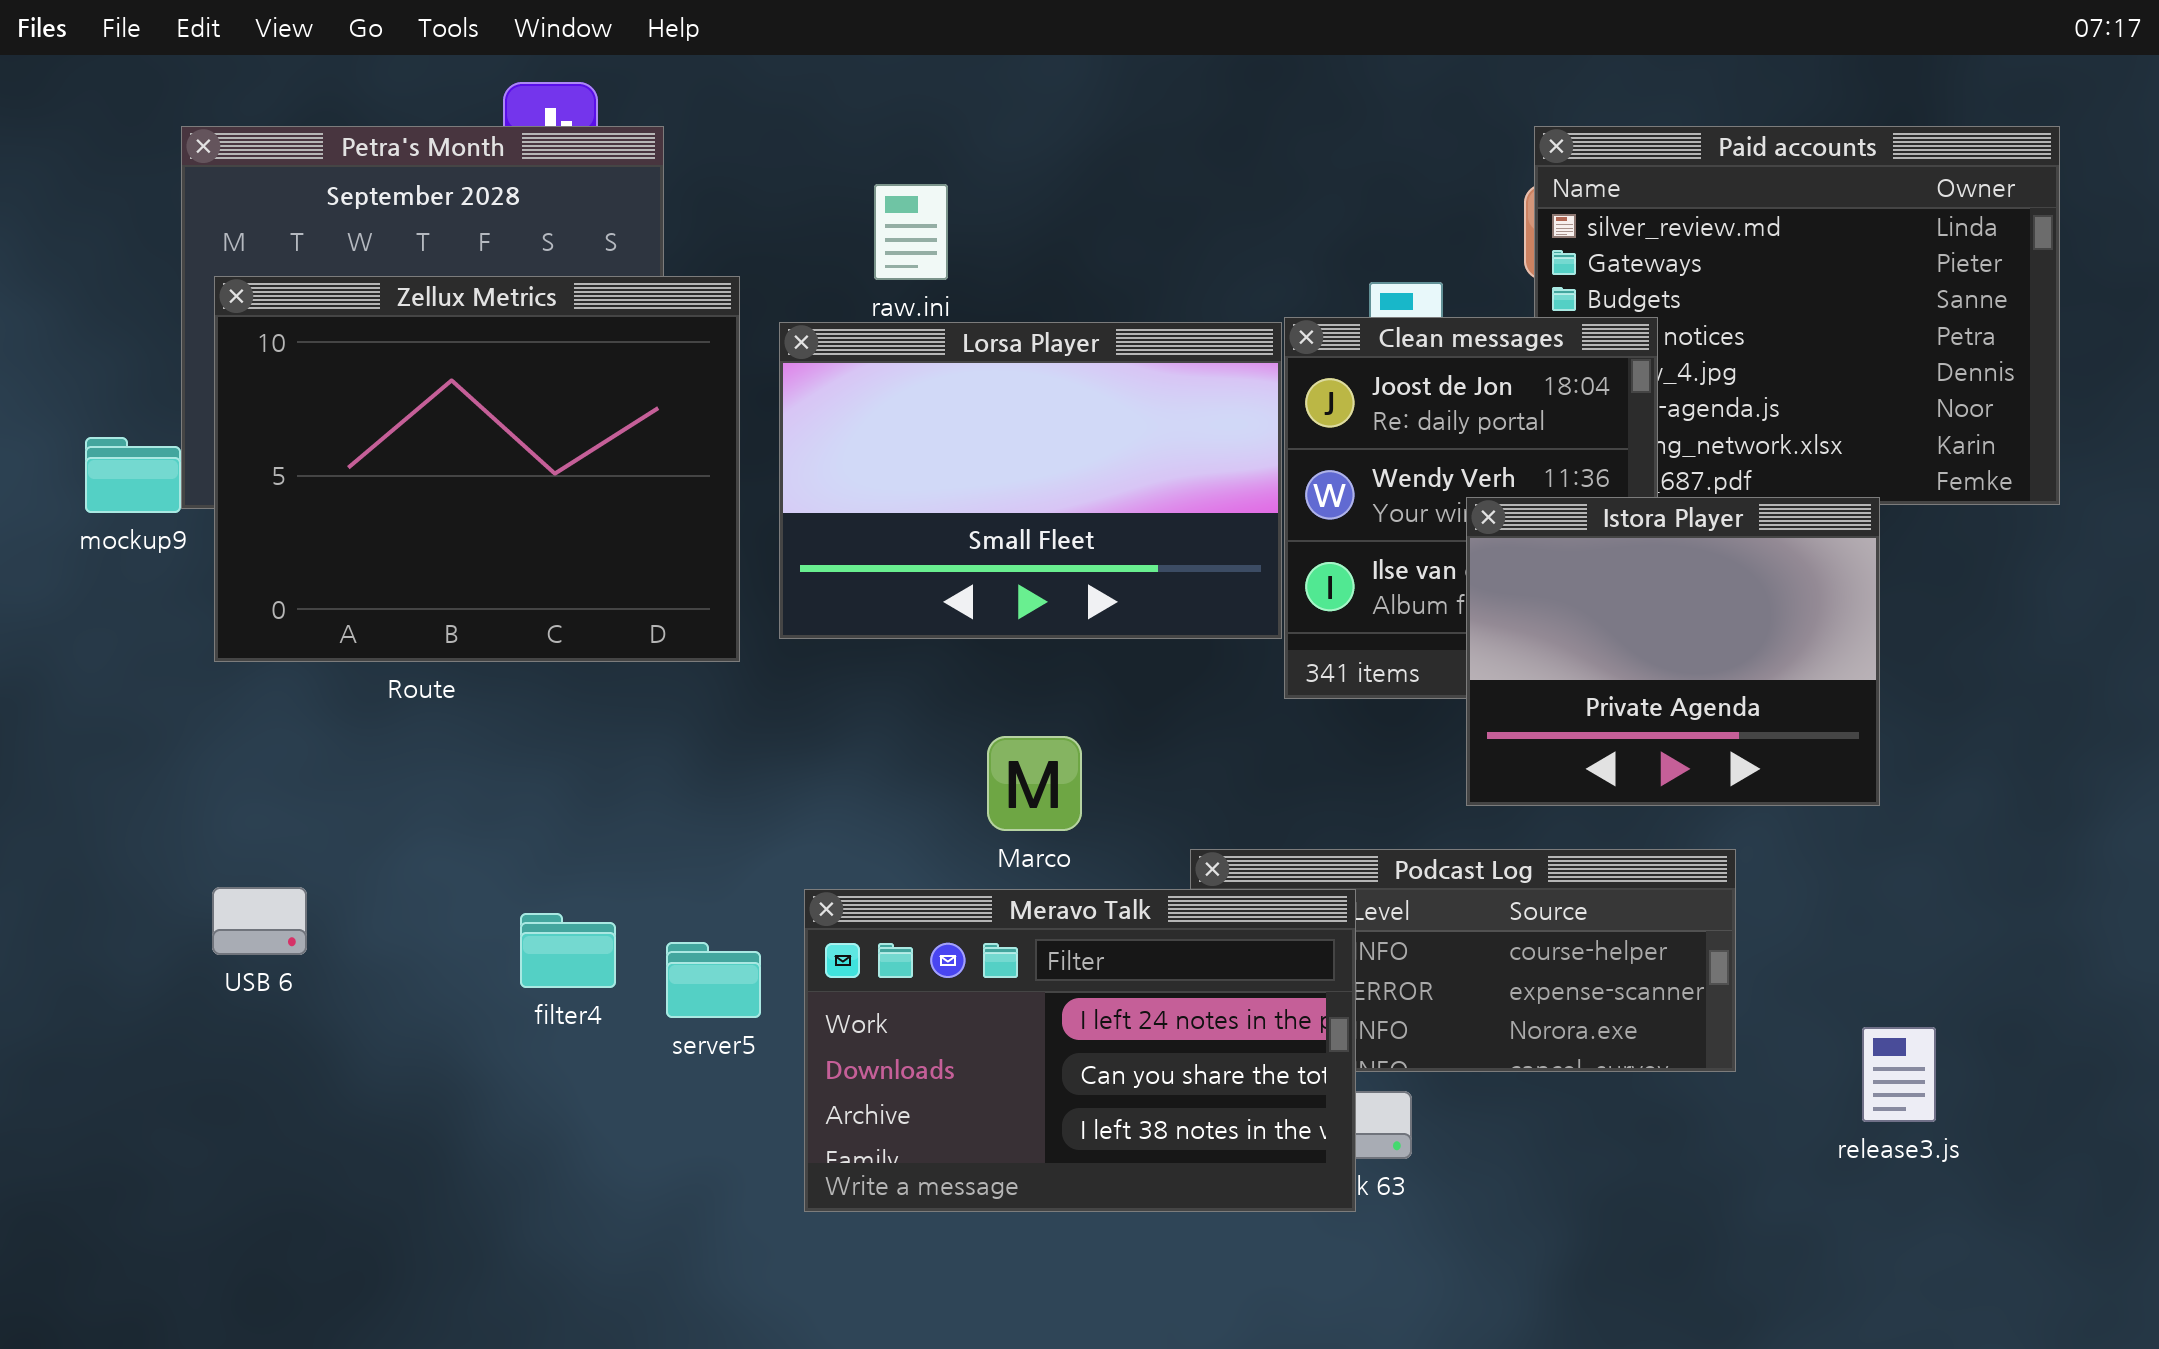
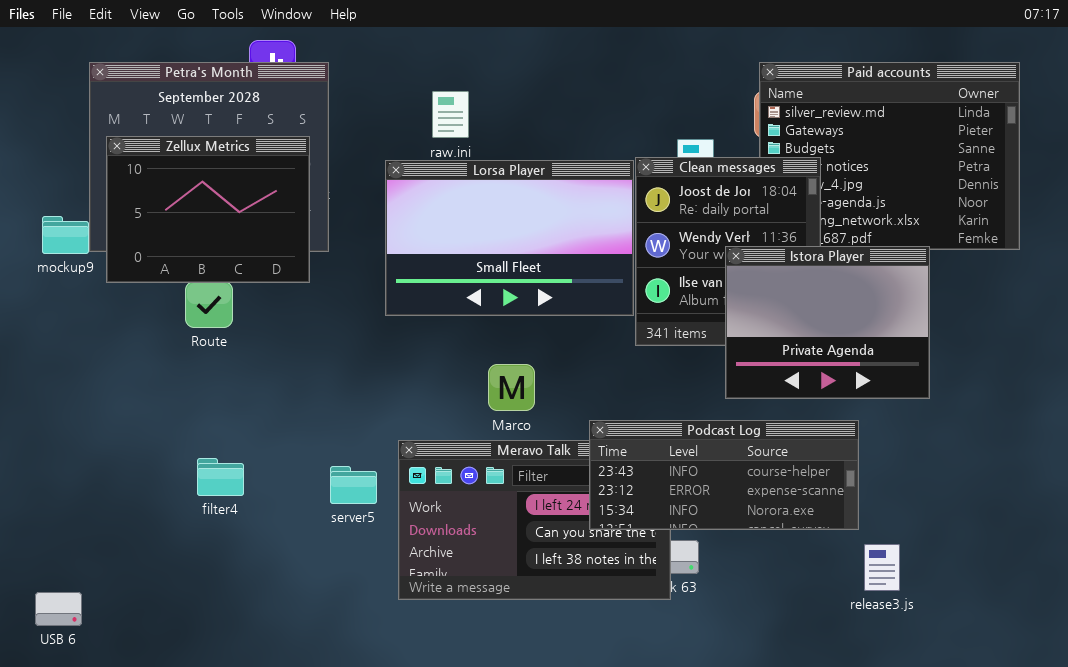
Zellux Metrics: [214,276,740,662] -> [106,136,310,283], resized
Podcast Log: [1190,849,1736,1072] -> [589,420,859,530], raised
USB 6: [212,887,307,955] -> [35,592,82,626], moved
filter4: [520,913,616,988] -> [197,458,244,496], moved
release3.js: [1862,1027,1936,1122] -> [864,544,900,591], moved

